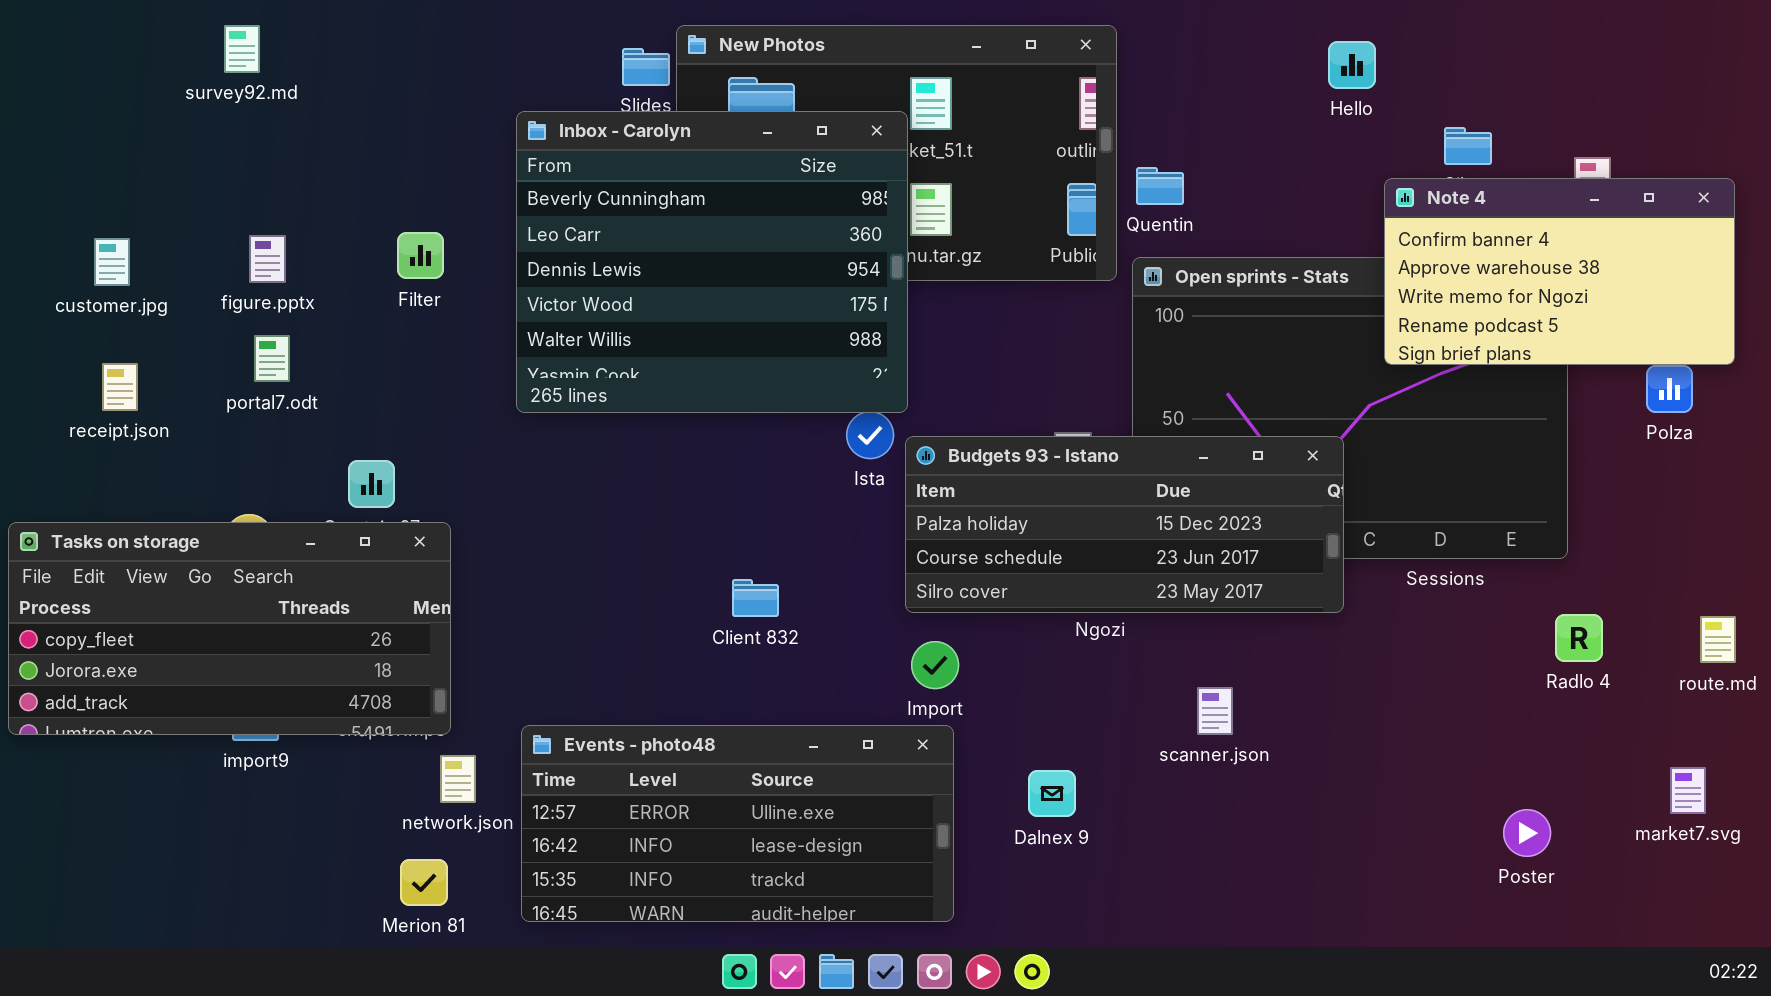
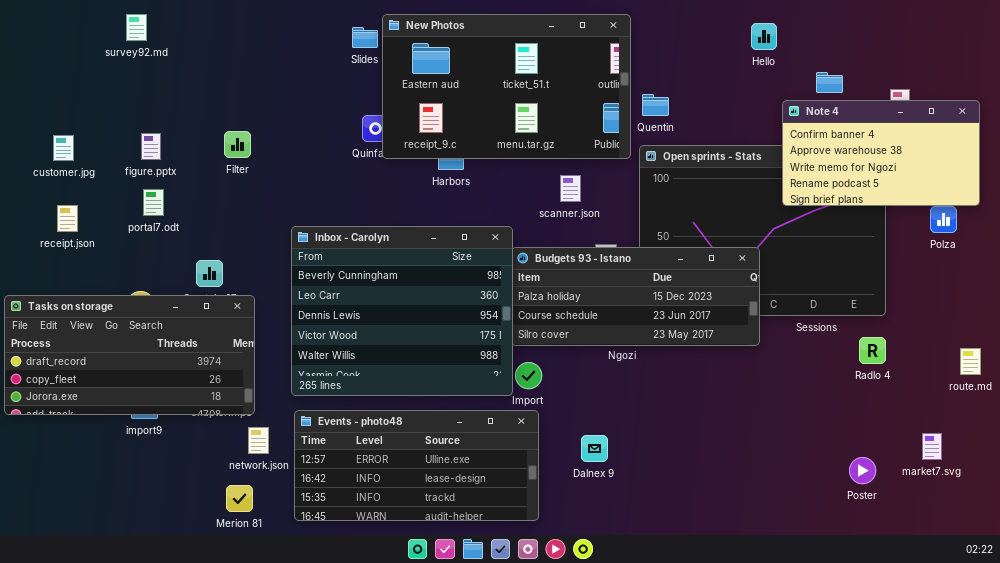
Inbox - Carolyn: [516,111,908,413] -> [291,226,513,396], moved
Tasks on storage: [8,522,451,735] -> [4,295,255,415], scrolled up 1 row
Radlo 4: [1555,614,1603,662] -> [859,337,886,364], moved
scanner.json: [1197,687,1233,735] -> [560,175,581,202], moved
market7.svg: [1670,767,1706,814] -> [922,433,942,460], moved

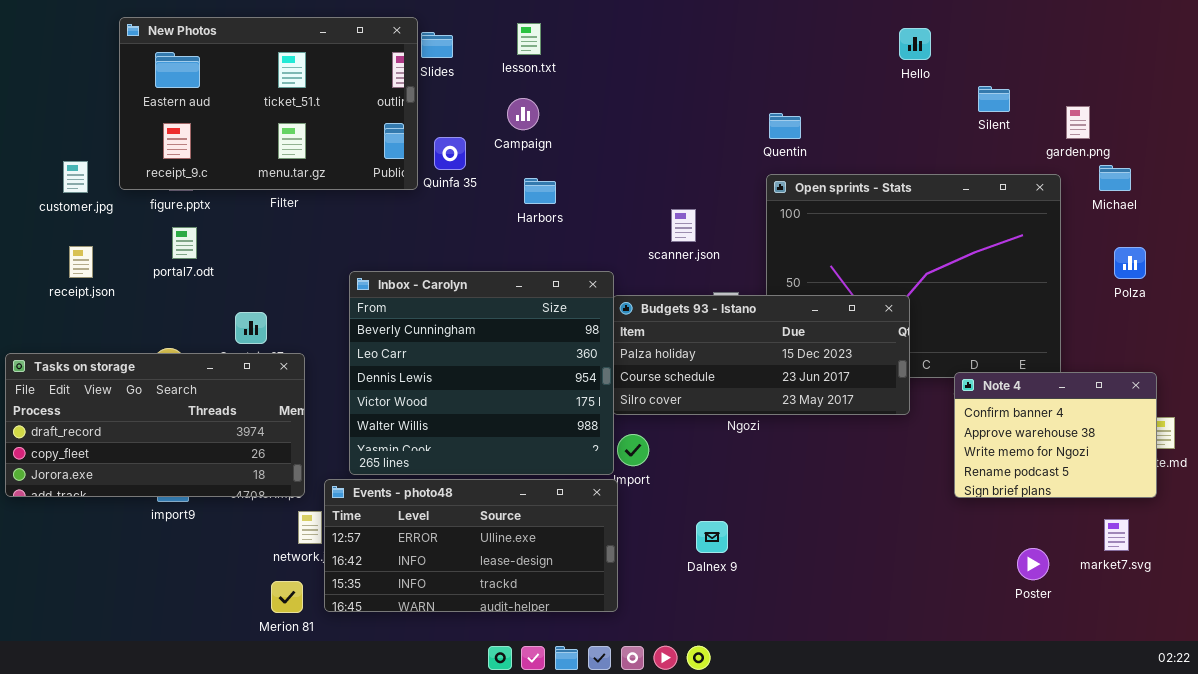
New Photos: [382,14,631,159] -> [119,17,418,190], moved
Note 4: [782,100,980,206] -> [954,372,1157,498], moved, resized
Events - photo48: [294,410,539,521] -> [324,479,618,612], moved

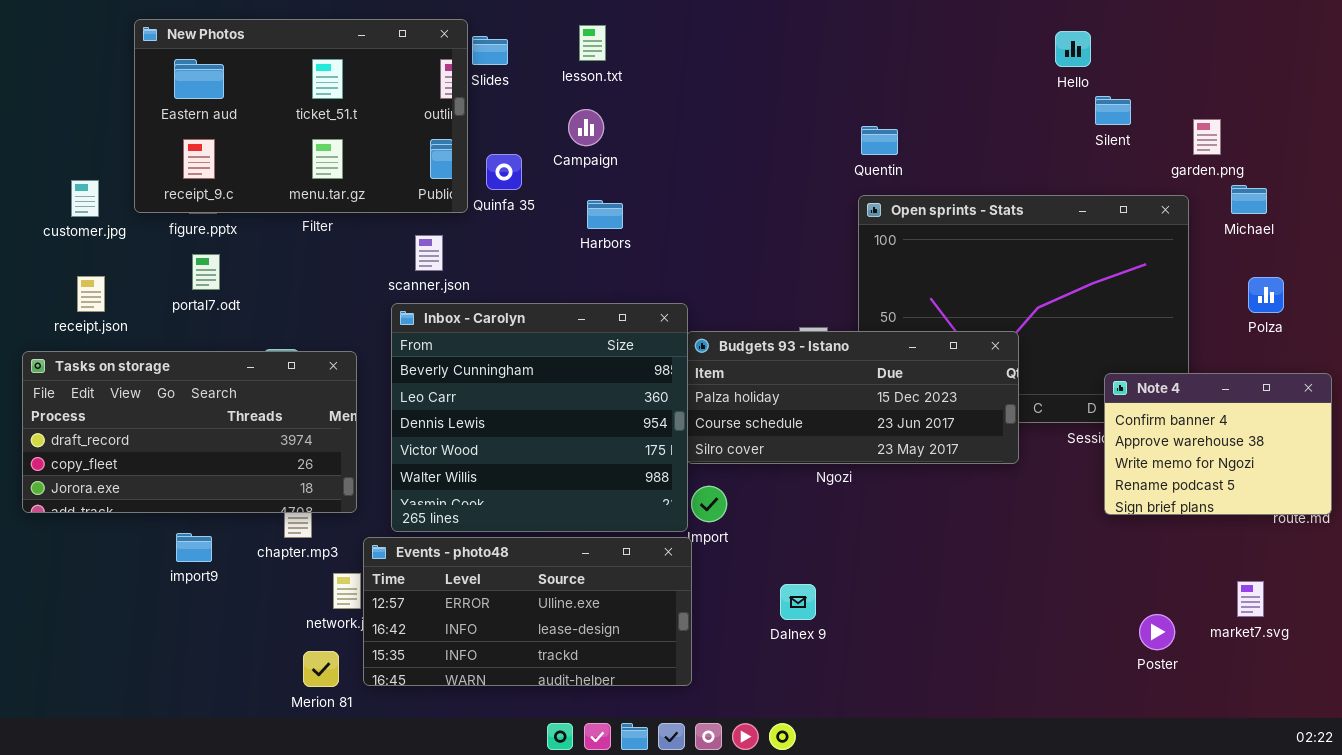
Hello: [899,28,931,60] -> [1055,31,1091,67], moved
scanner.json: [671,209,696,242] -> [415,235,443,271], moved
Tasks on storage: [5,353,305,497] -> [22,351,357,513], moved
Note 4: [954,372,1157,498] -> [1104,373,1332,515], moved

